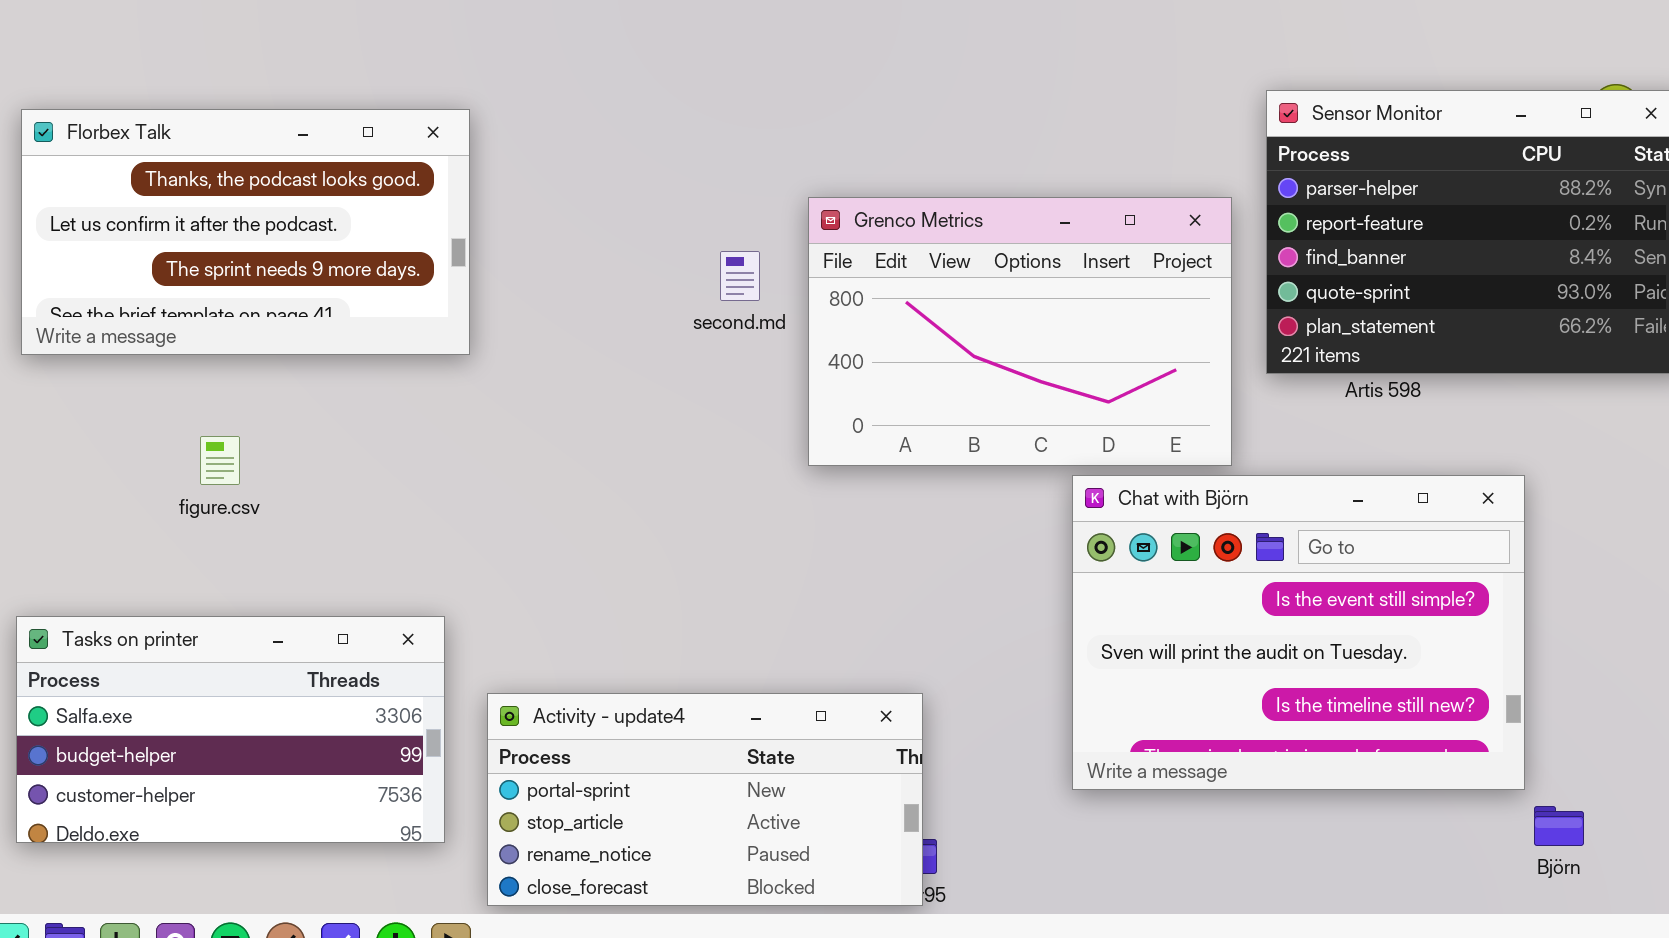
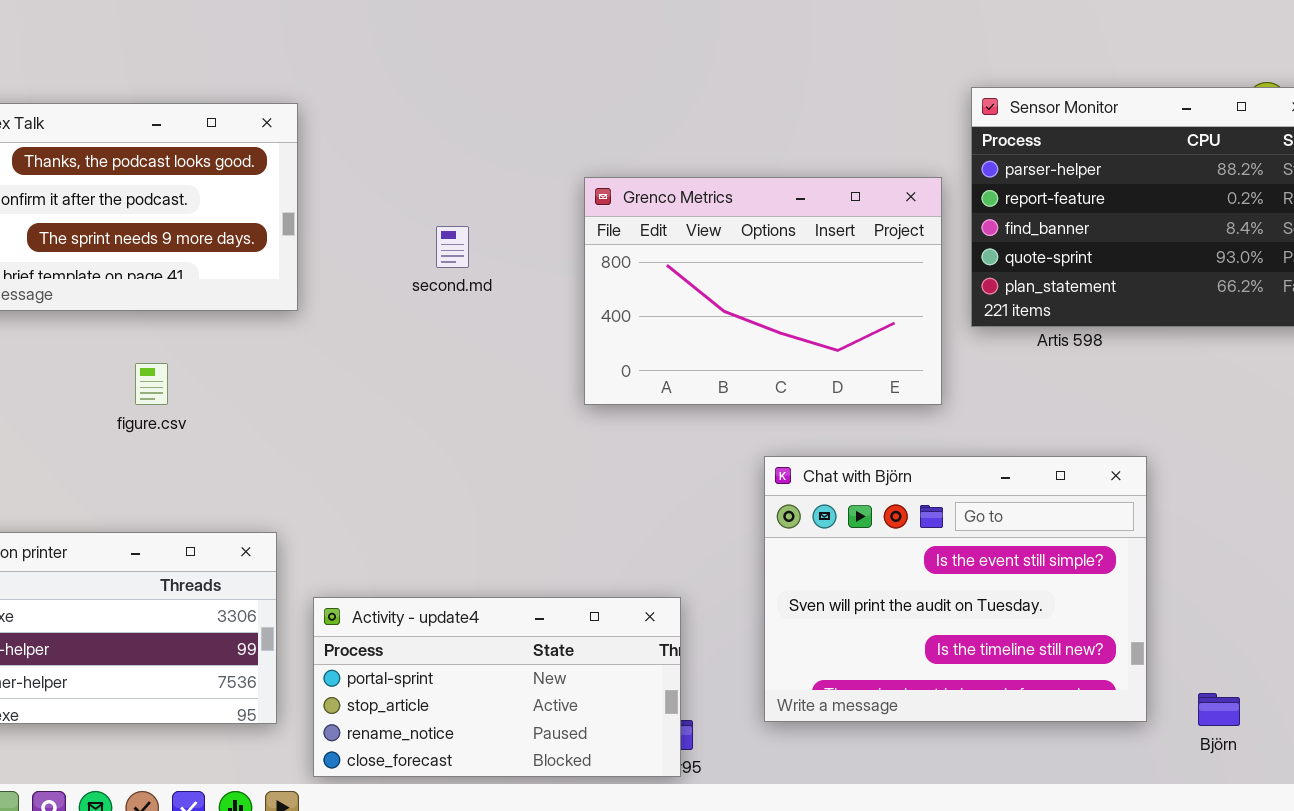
second.md: [720,251,760,301] -> [436,226,469,268], moved
figure.csv: [200,436,240,485] -> [135,363,168,405], moved
Chat with Björn: [1072,475,1525,790] -> [764,456,1147,722], moved

